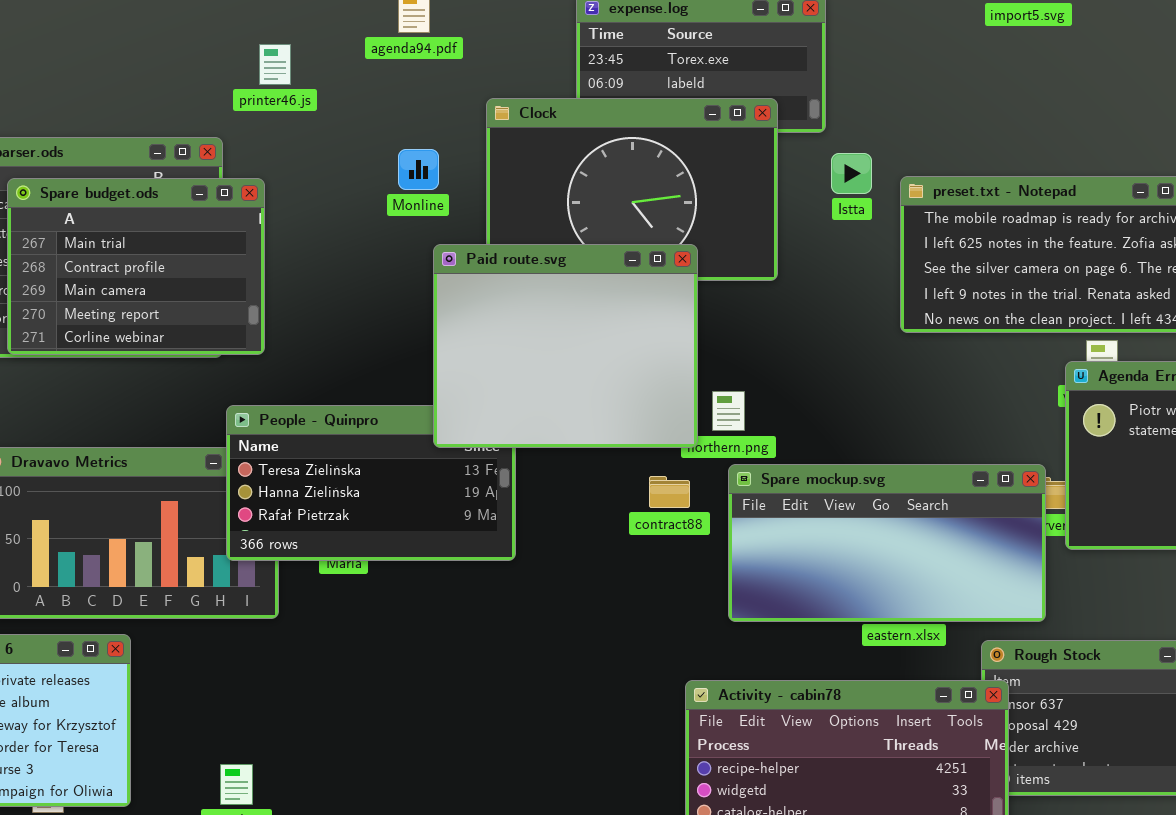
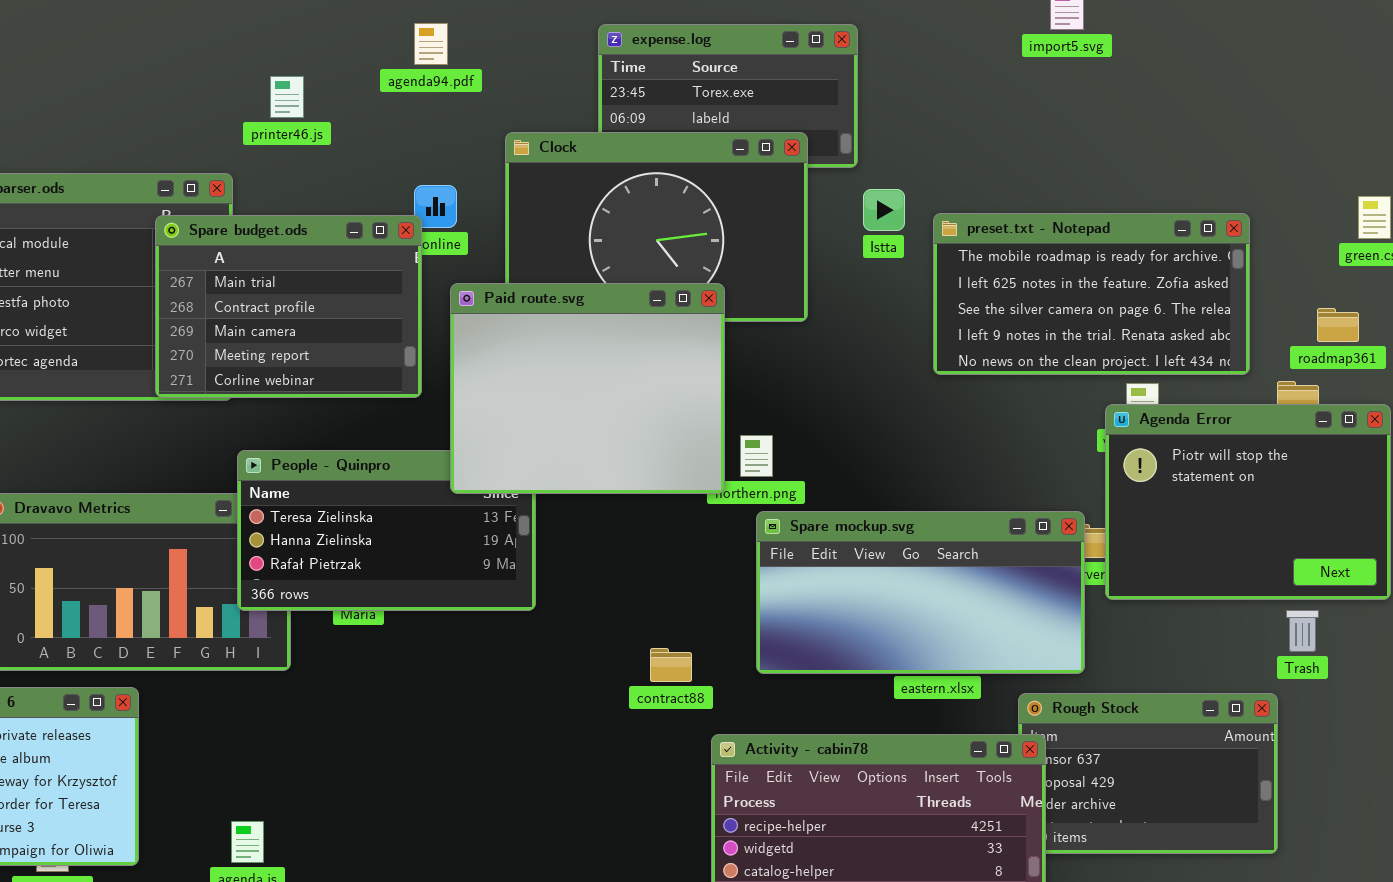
Spare budget.ods: [7,178,265,355] -> [155,215,422,398], moved
contract88: [649,476,690,508] -> [650,648,692,682], moved

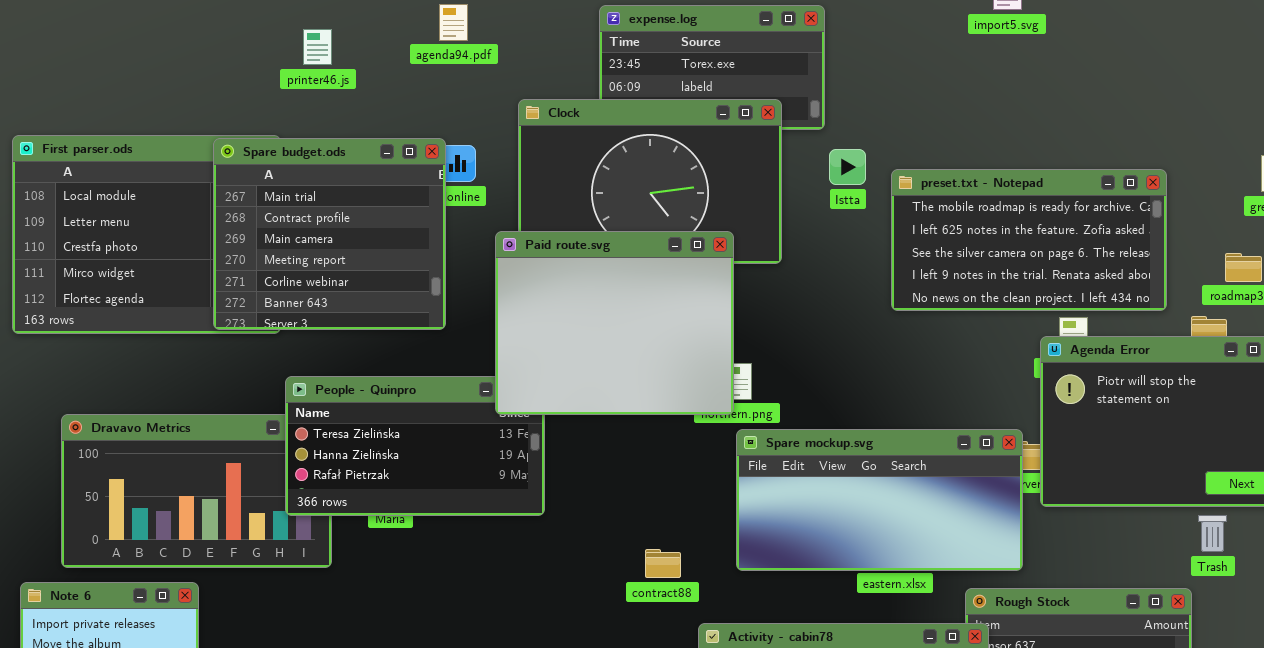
printer46.js: [270,76,304,118] -> [303,29,332,65], moved
Spare budget.ods: [155,215,422,398] -> [213,138,446,330], resized
Paid route.svg: [450,283,725,494] -> [495,231,734,415], moved

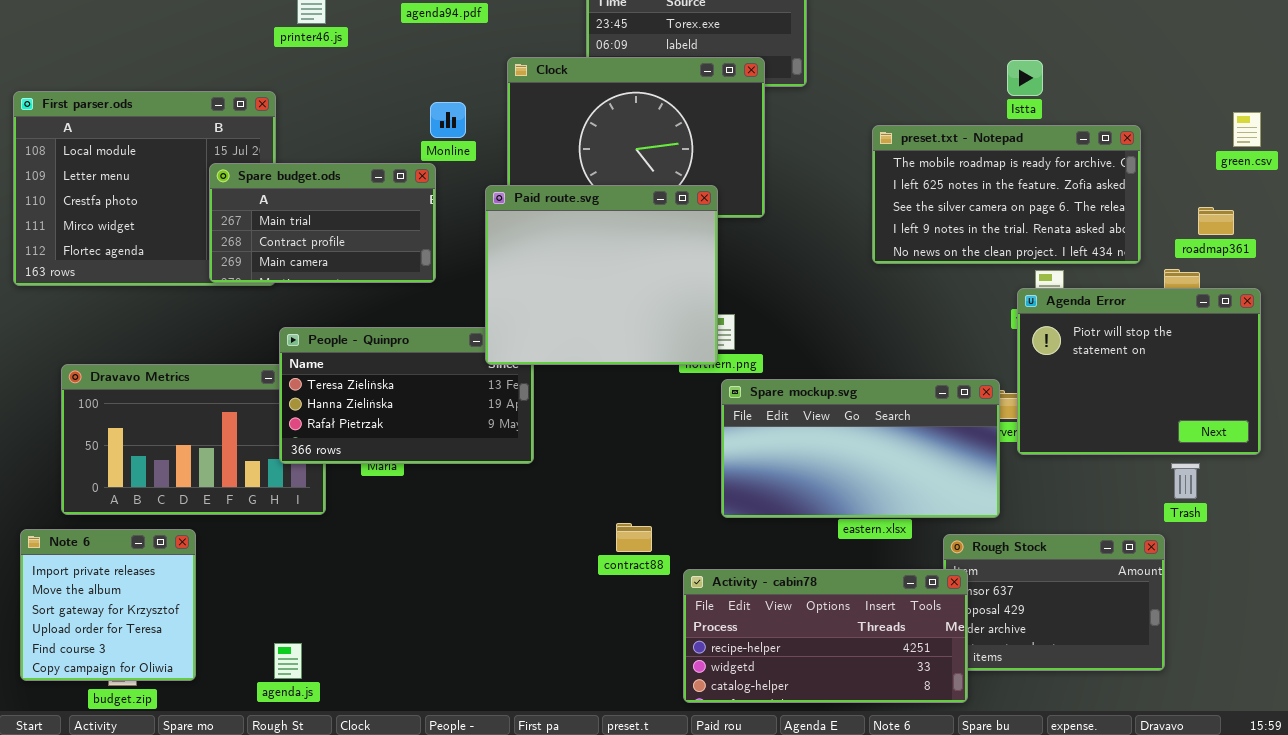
Spare budget.ods: [213,138,446,330] -> [209,163,436,283], resized
Istta: [829,149,866,185] -> [1007,60,1043,96], moved
contract88: [645,549,681,578] -> [616,523,652,552], moved

